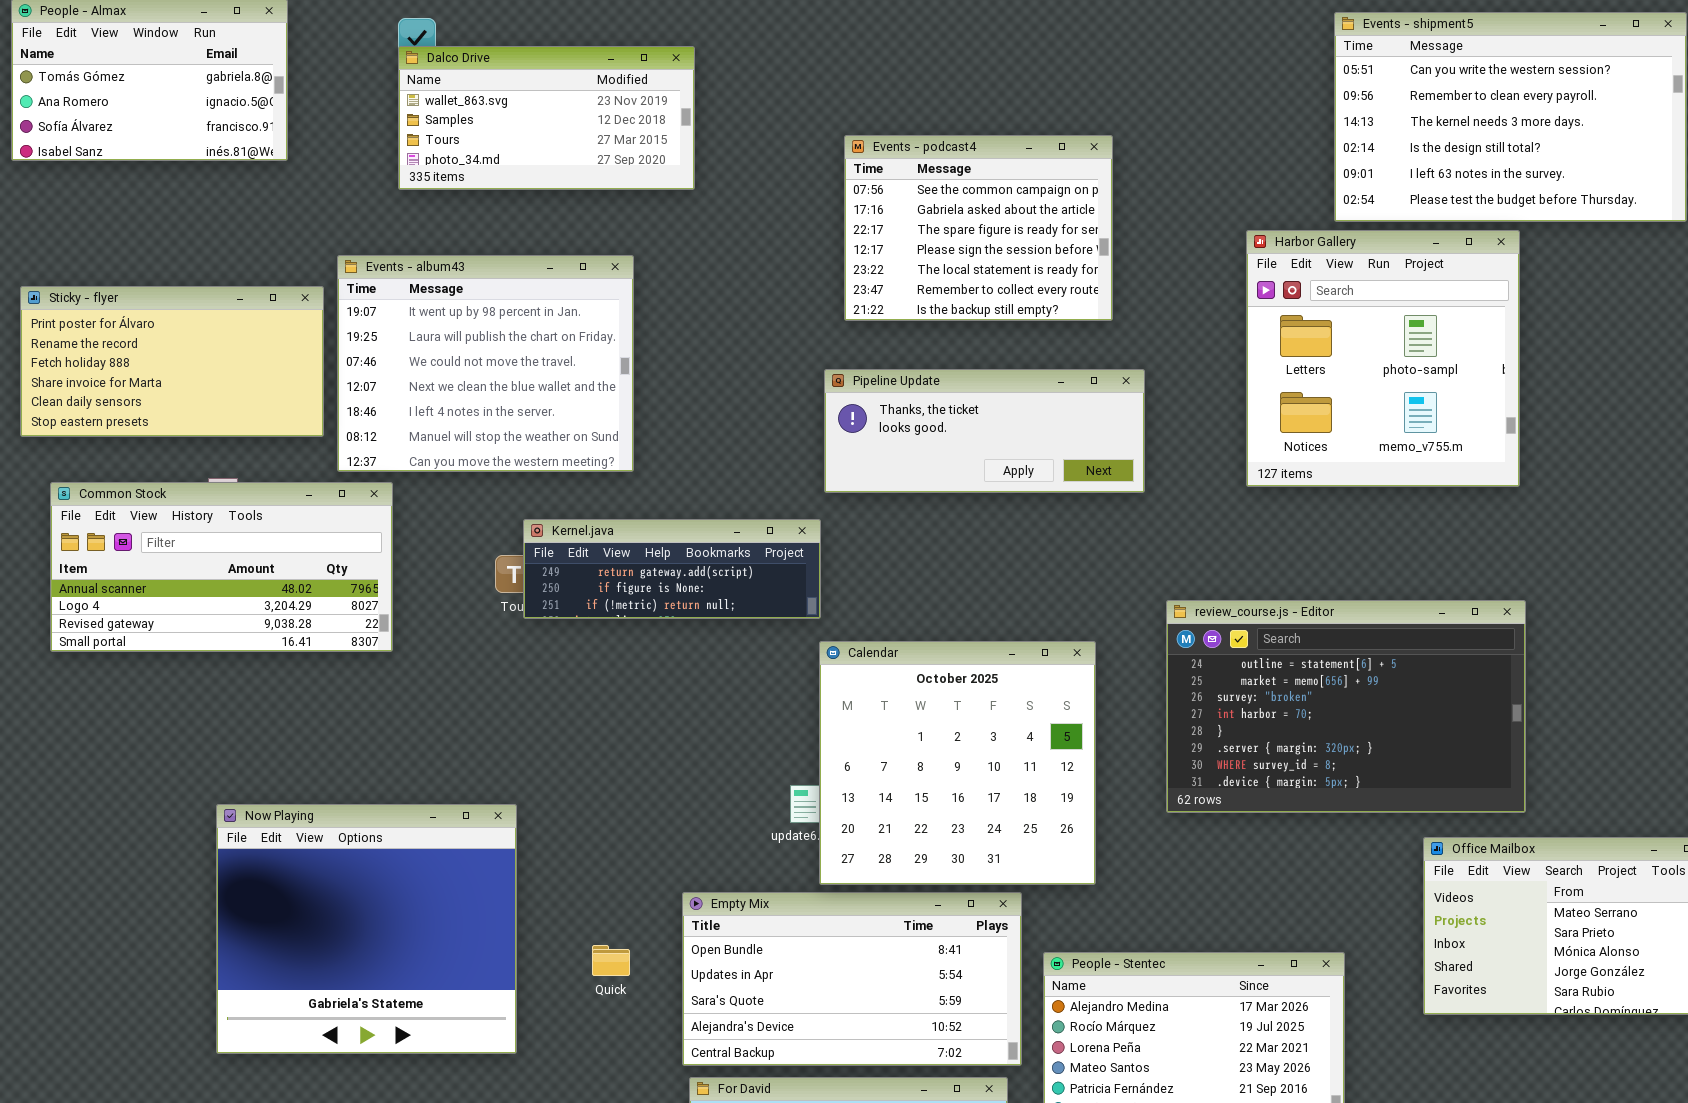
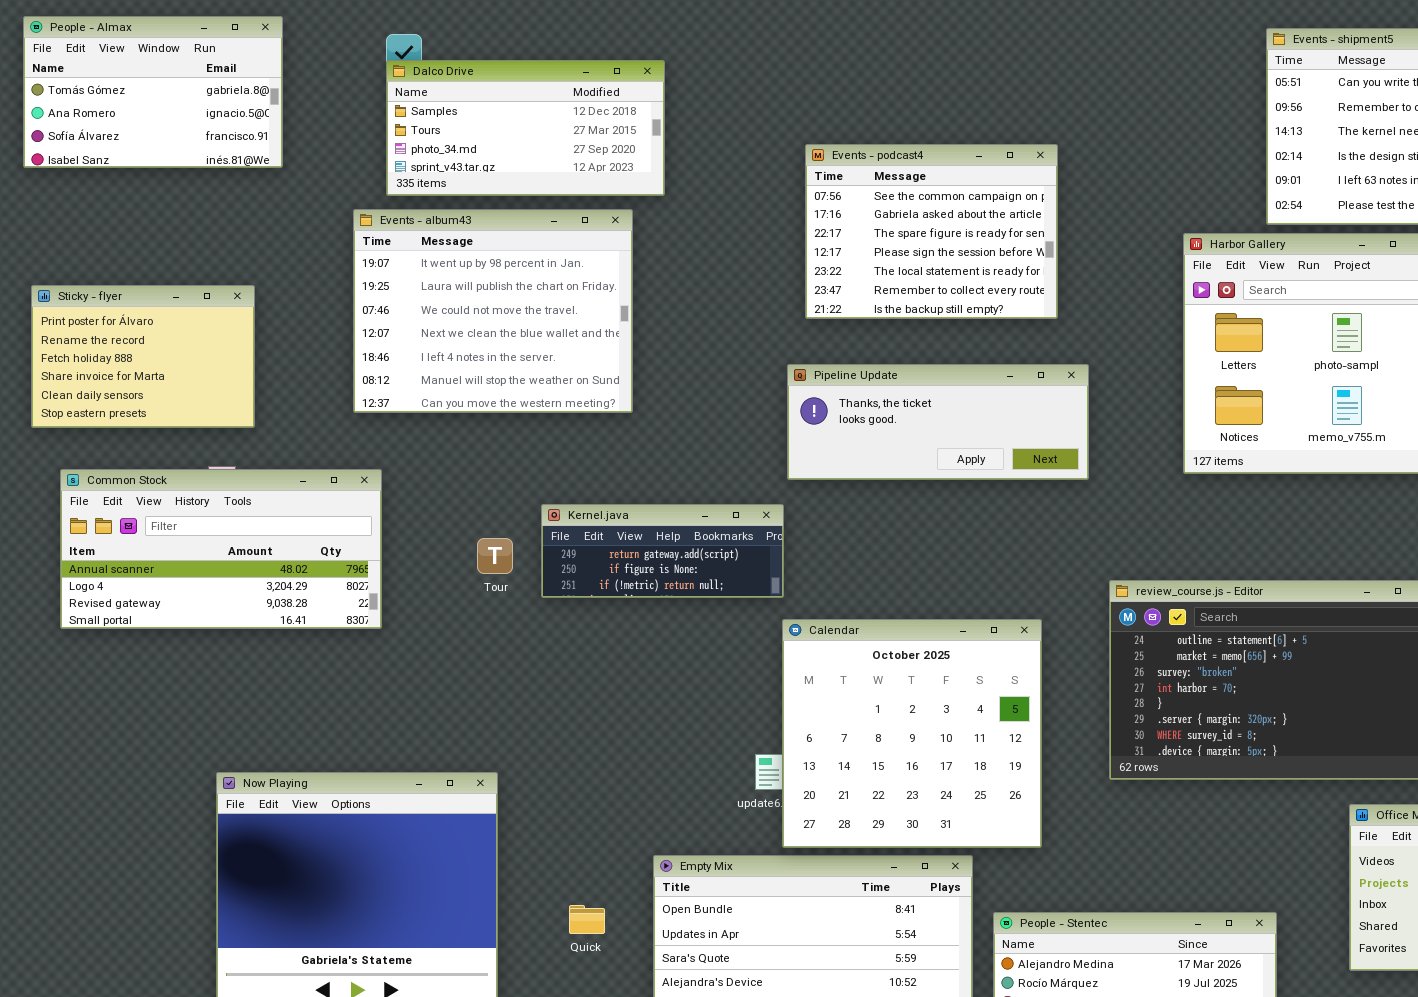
Dalco Drive: [398,46,695,190] -> [386,60,665,196], scrolled down 1 row
Events - album43: [337,255,634,472] -> [353,209,633,413], moved
Sticky - flyer: [20,286,324,437] -> [31,285,255,428], resized
Kernel.java: [523,519,821,619] -> [541,504,784,598], resized

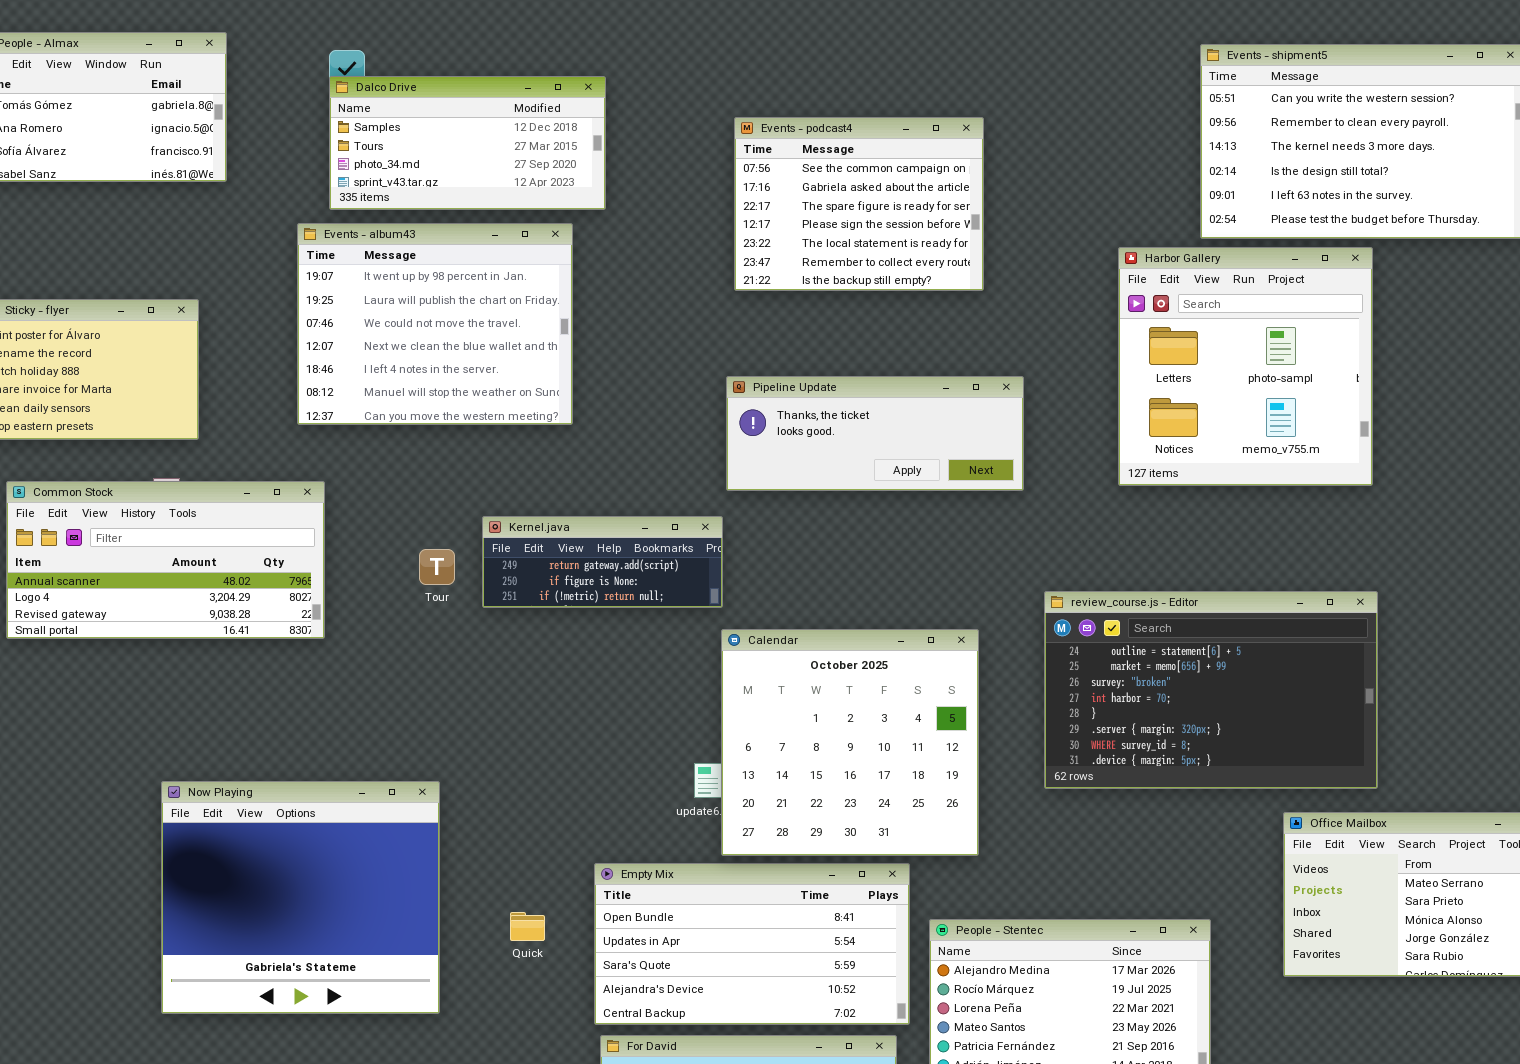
Events - podcast4: [805,144,1058,319] -> [734,117,984,291], moved

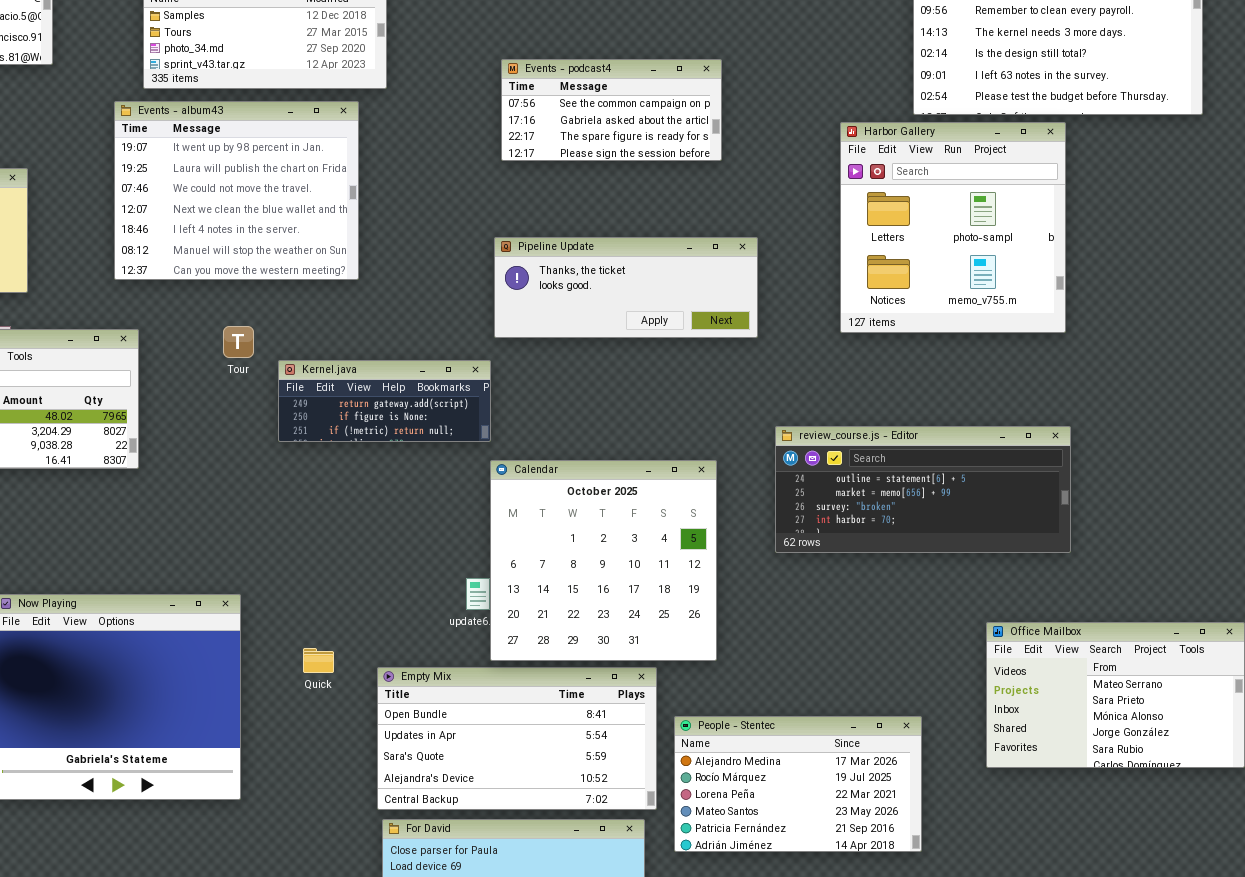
Events - podcast4: [734,117,984,291] -> [501,59,722,161], resized
Tour: [419,549,455,585] -> [223,326,254,358], moved
review_course.js - Editor: [1044,591,1378,789] -> [775,426,1071,553], resized
Quick: [510,912,545,941] -> [303,648,334,673], moved

